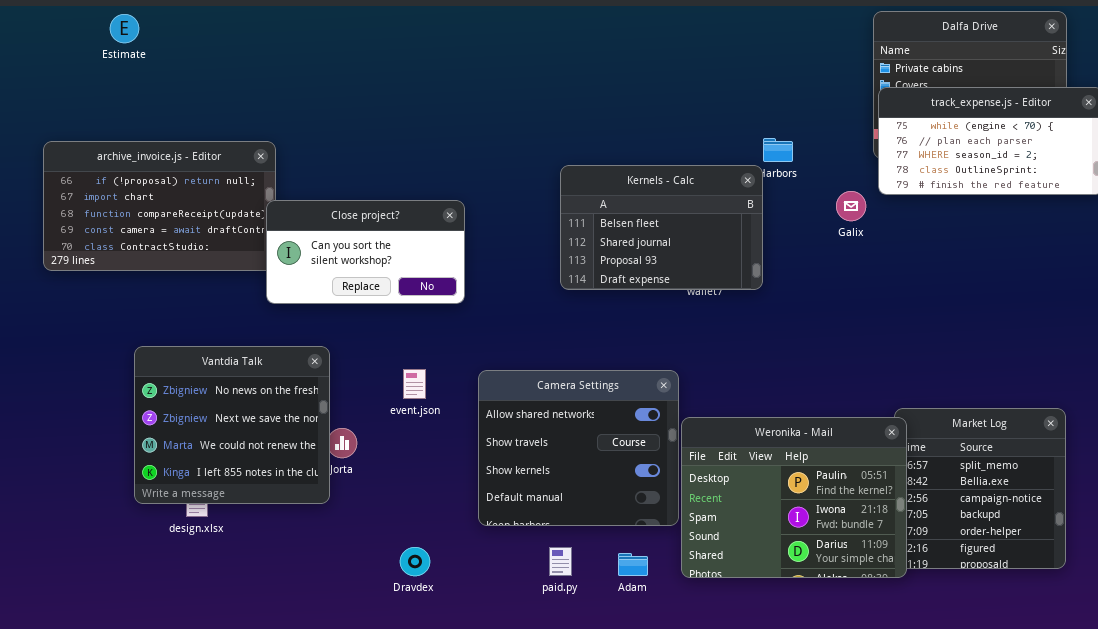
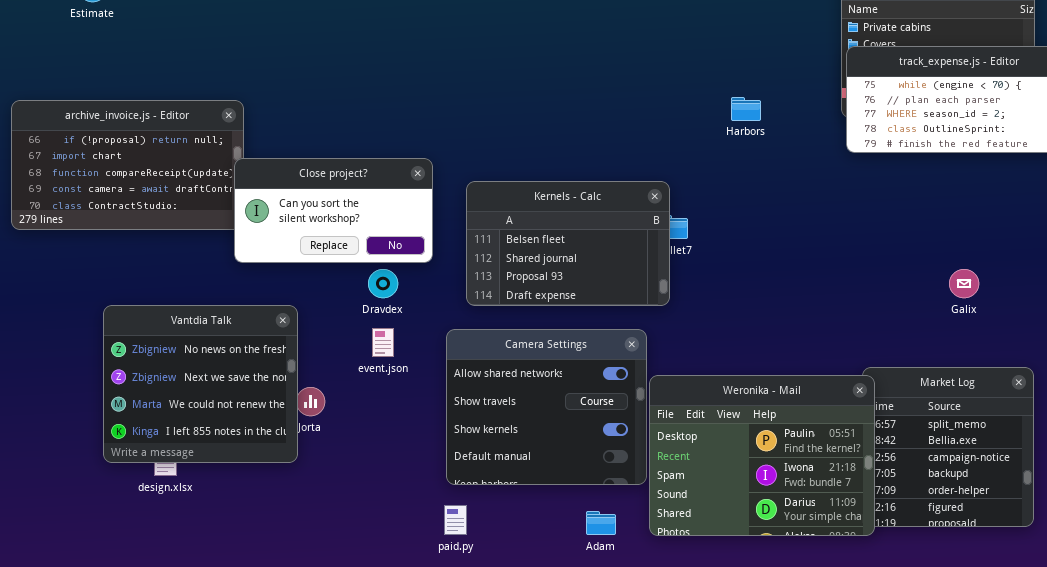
Kernels - Calc: [560,165,763,290] -> [466,181,670,306], moved
Galix: [836,191,866,221] -> [949,269,979,298], moved
Dravdex: [400,547,430,576] -> [368,269,398,298], moved
paid.py: [549,547,572,576] -> [444,505,467,535], moved

